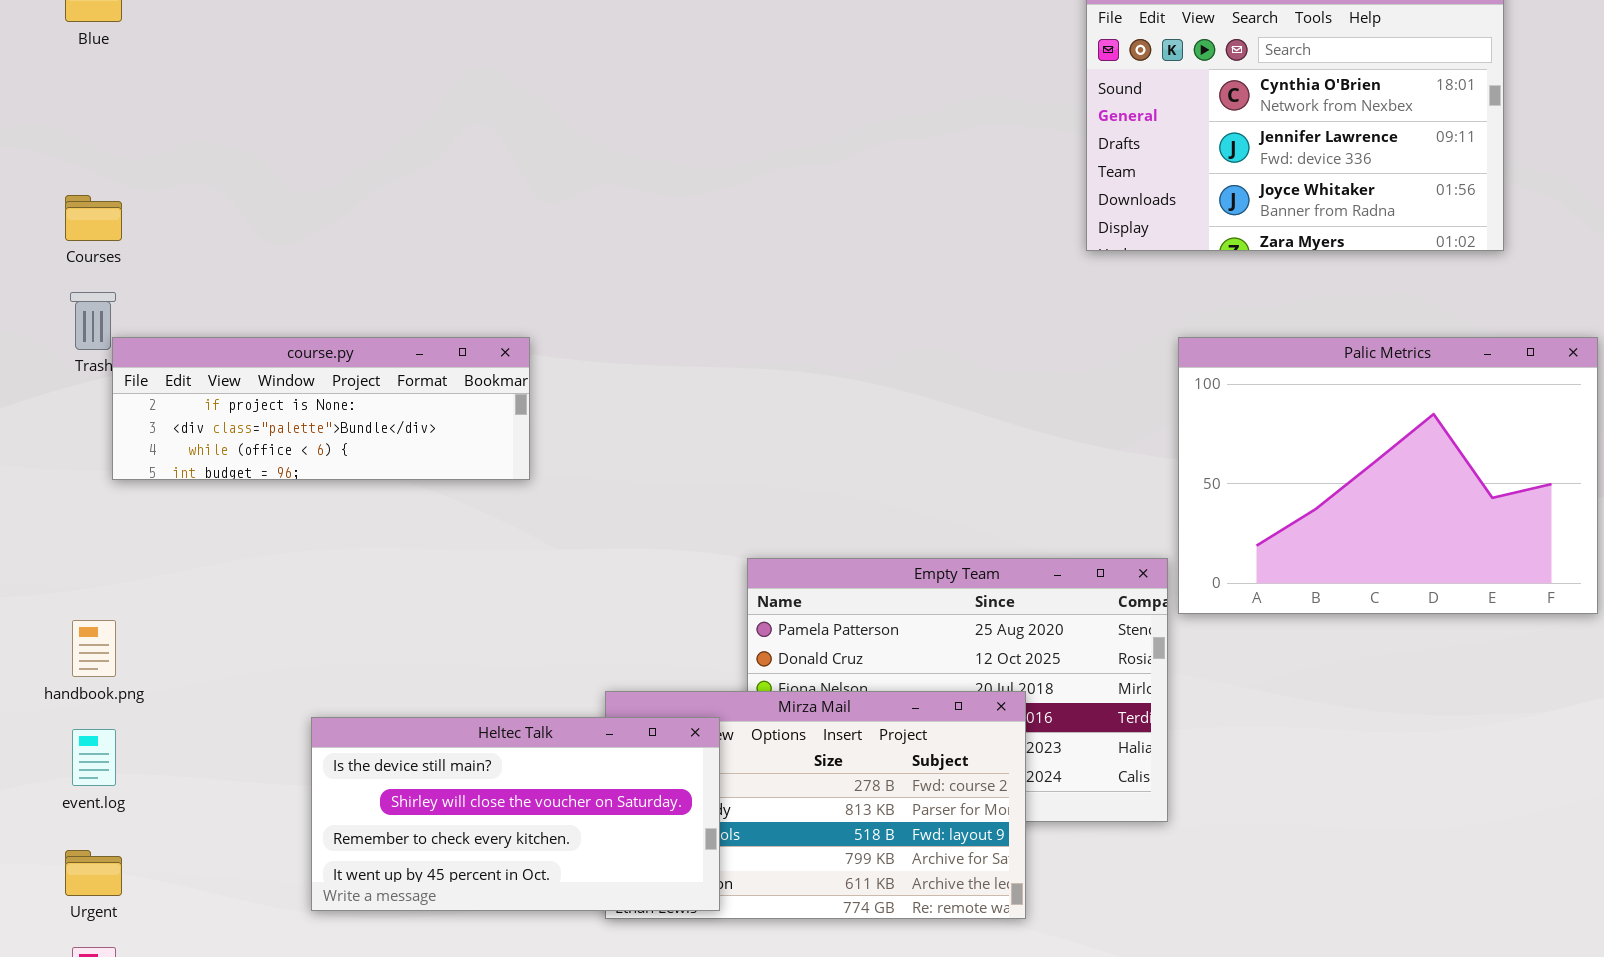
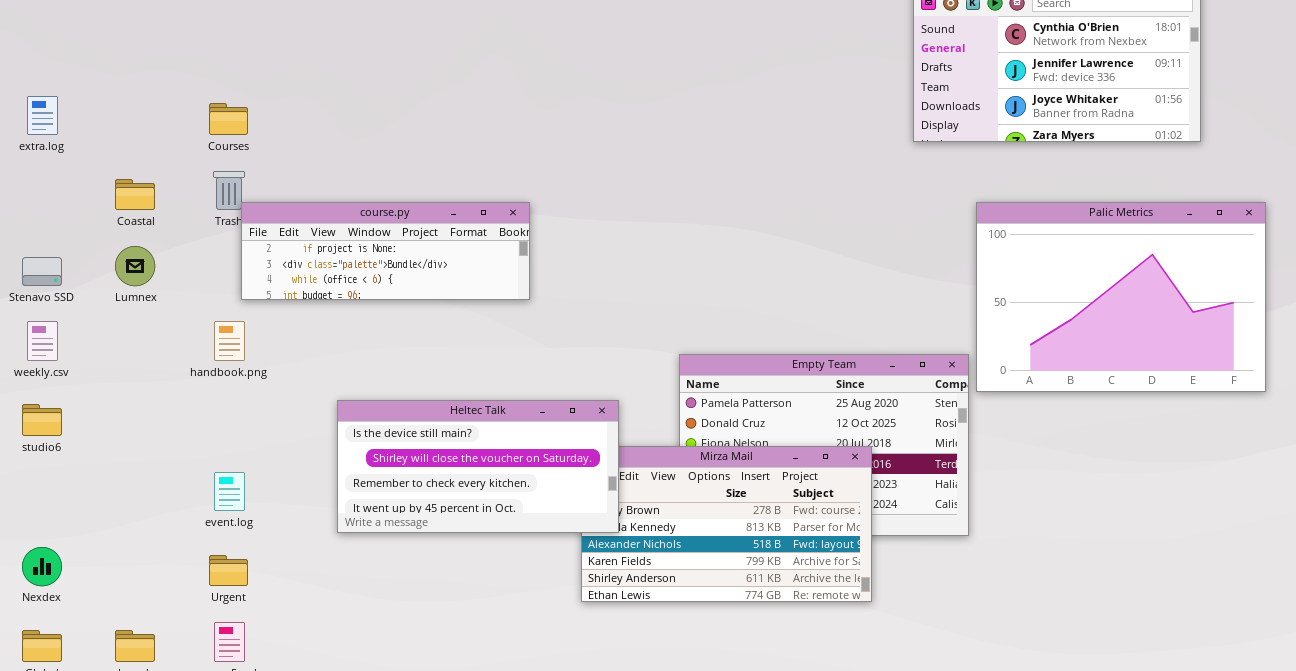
handbook.png: [72,620,116,677] -> [214,321,245,361], moved
Heltec Talk: [311,717,720,911] -> [337,400,619,533], moved

